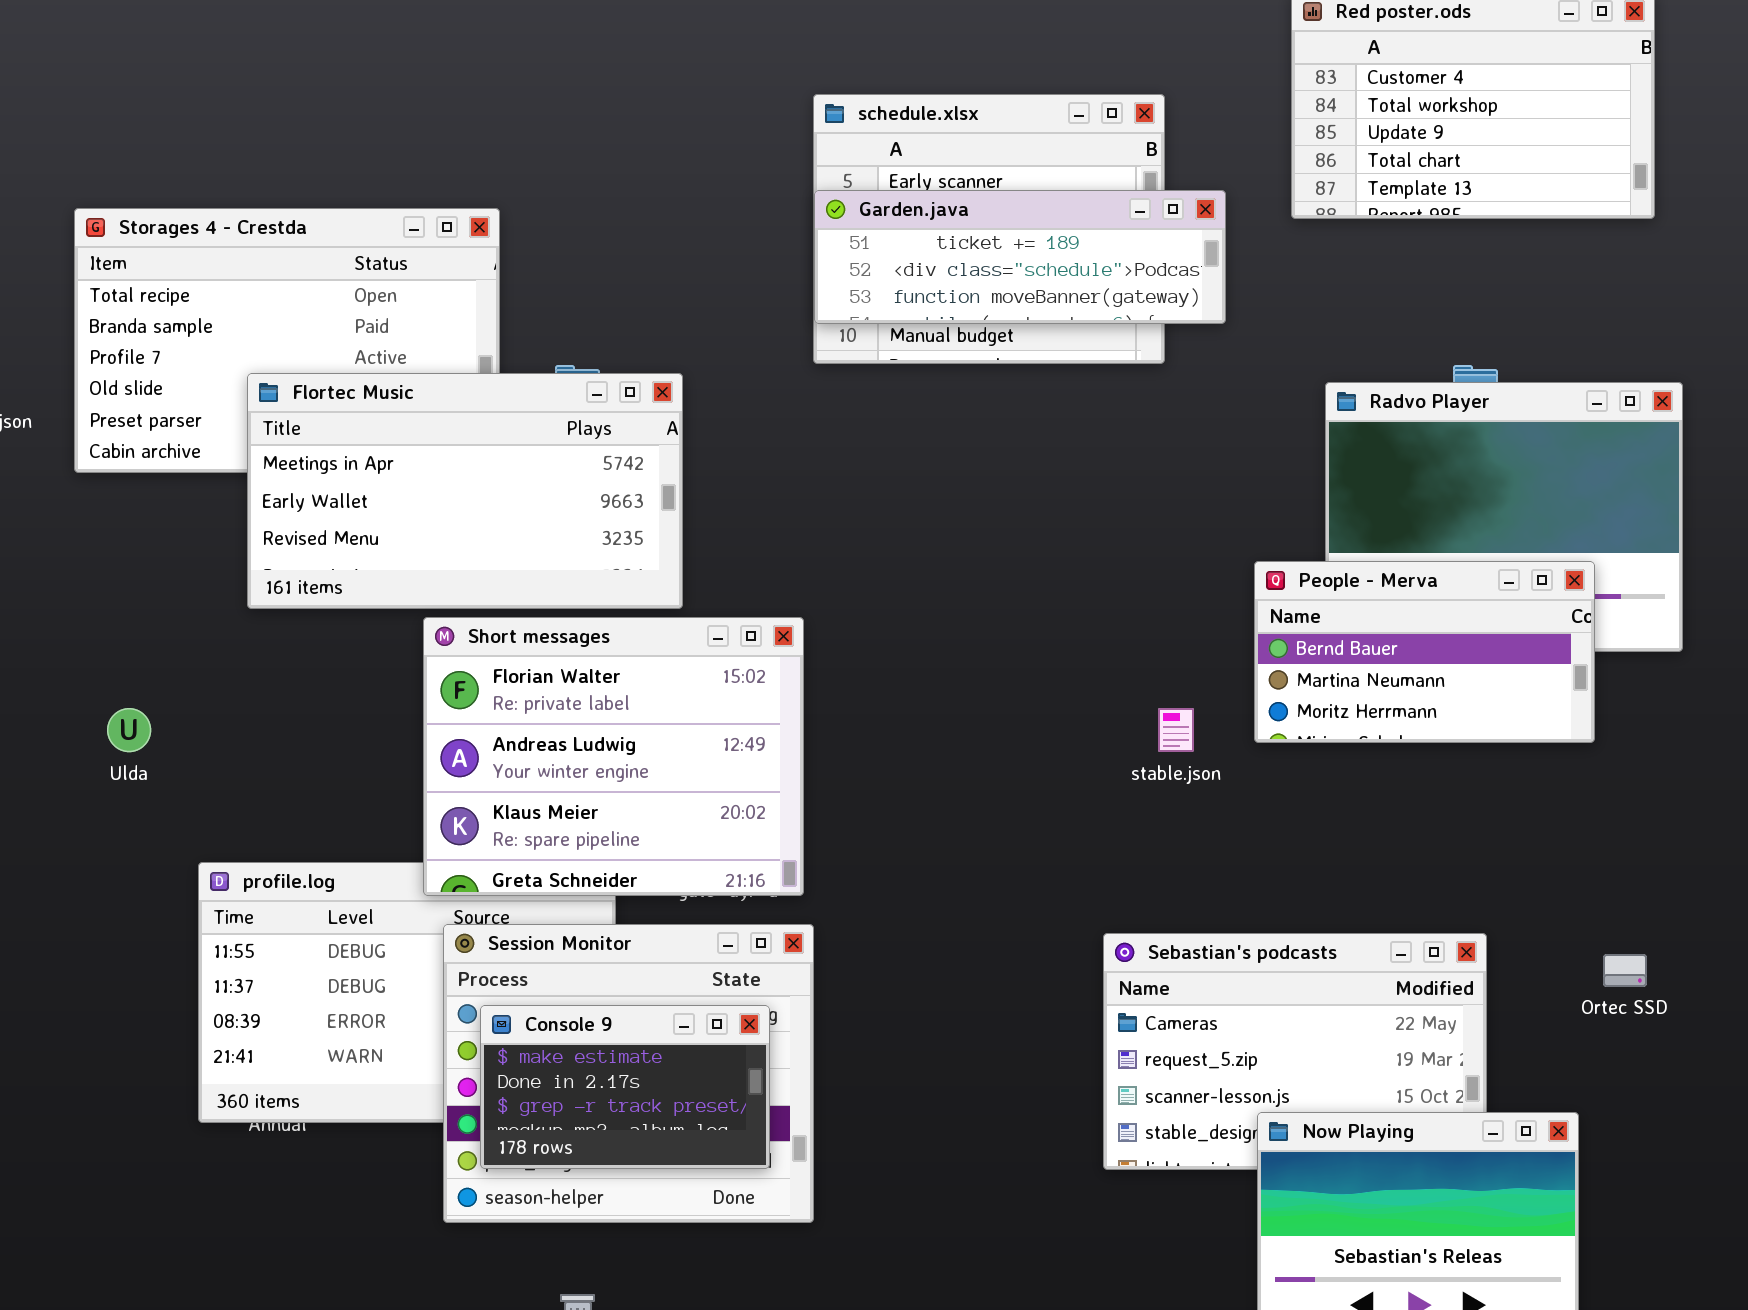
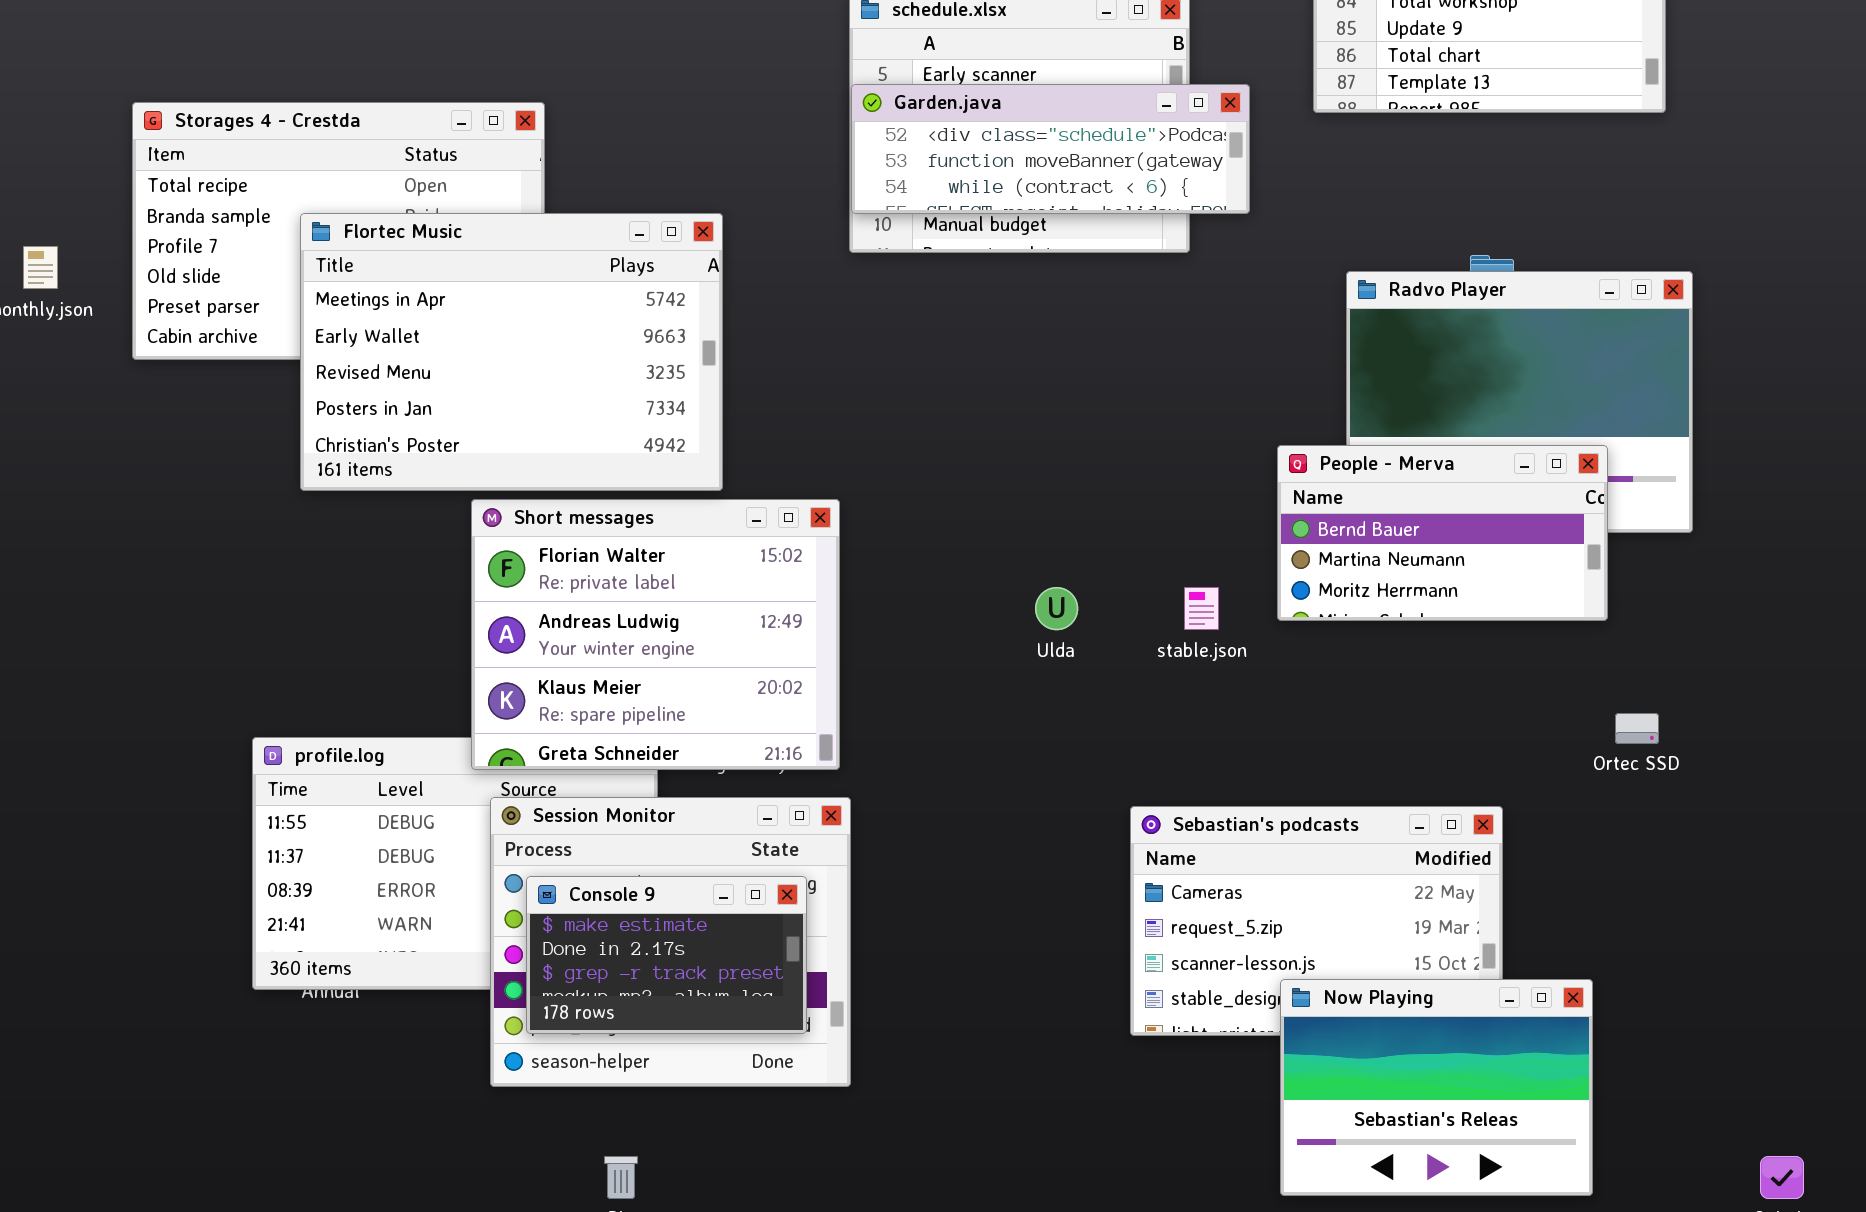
Garden.java: [814,190,1226,324] -> [851,84,1250,214], scrolled down 1 row
Flortec Music: [247,373,683,609] -> [300,213,723,491], resized
Ulda: [107,708,151,752] -> [1035,587,1078,630], moved
Ortec SSD: [1603,954,1647,987] -> [1615,713,1659,744], moved

